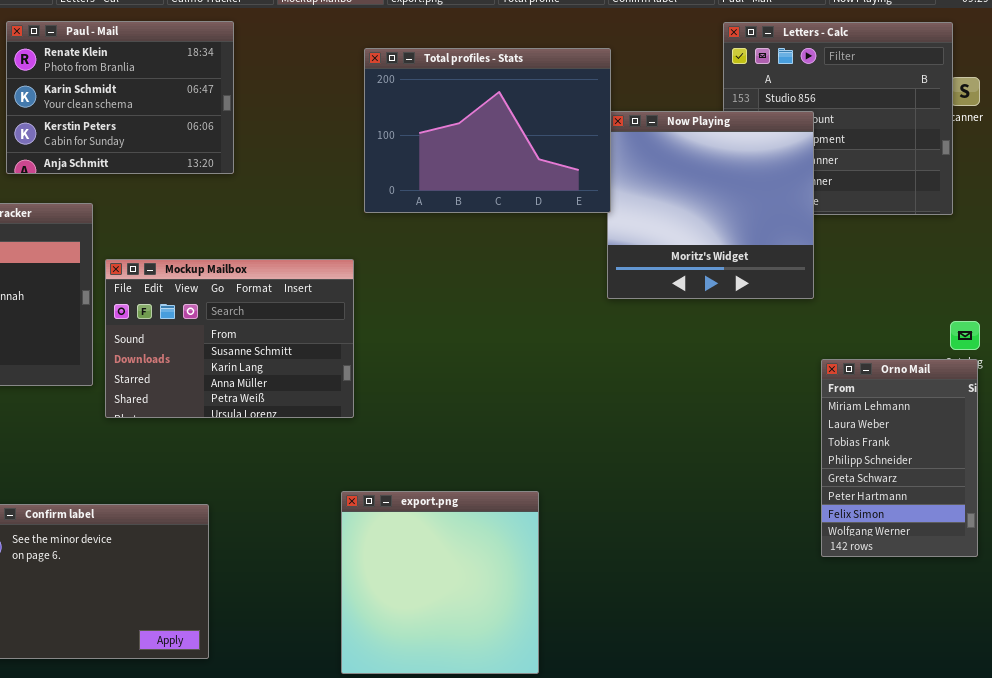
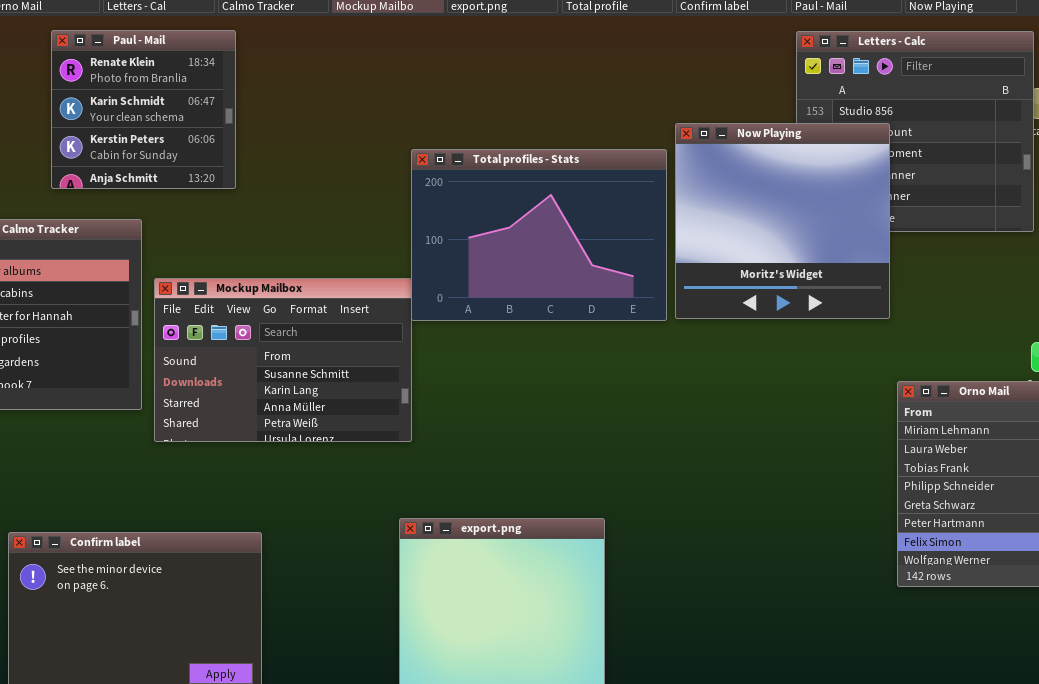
Paul - Mail: [6,21,234,174] -> [51,30,236,189], resized
Total profiles - Stats: [364,48,611,213] -> [411,149,667,321], moved

